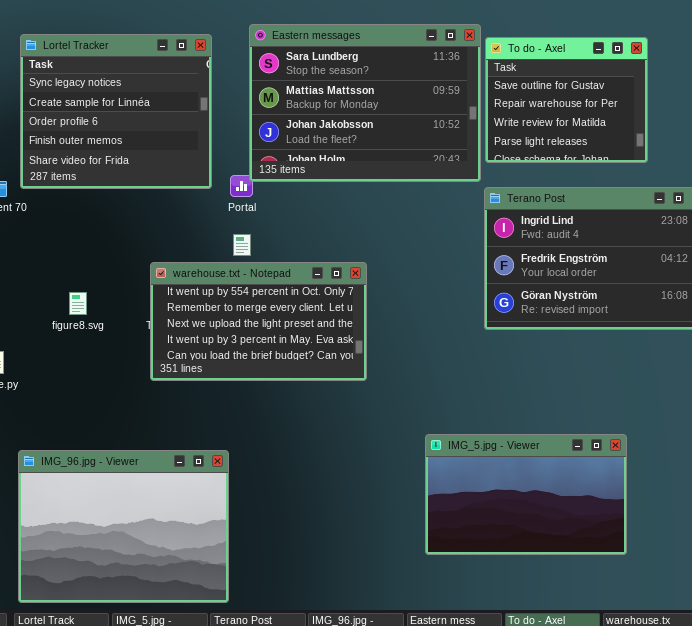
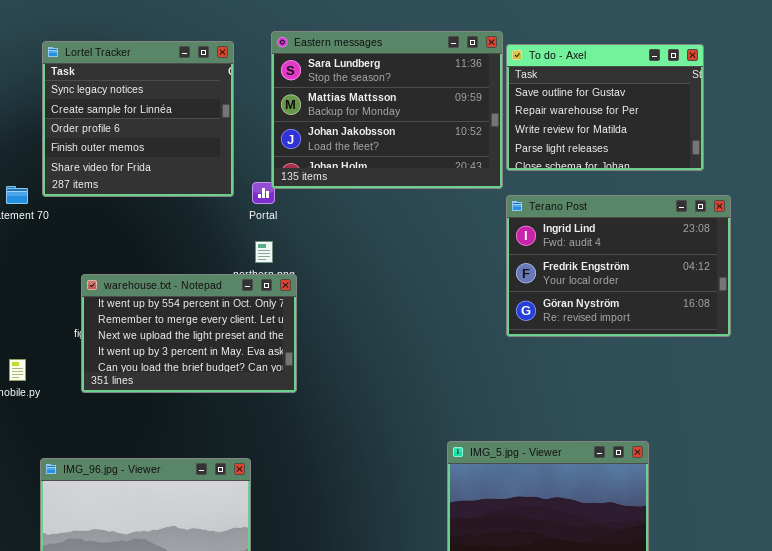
To do - Axel: [485,37,648,163] -> [506,44,704,171], resized
warehouse.txt - Notepad: [150,262,367,381] -> [81,274,297,393], moved

